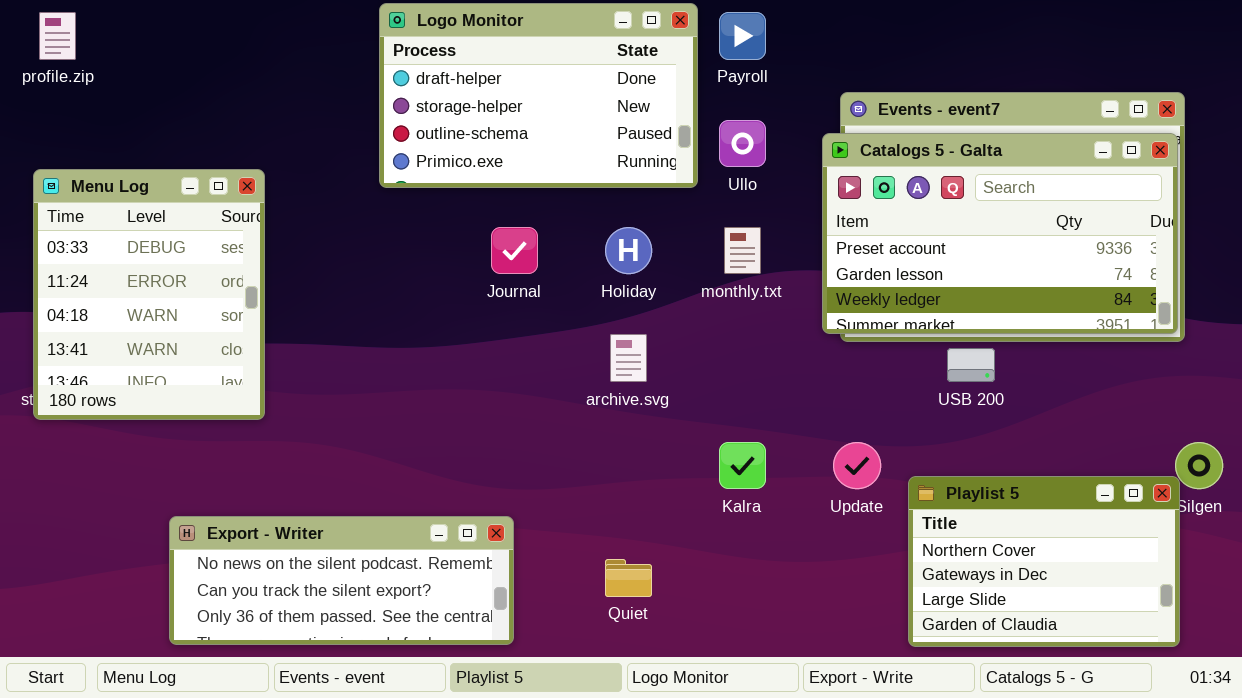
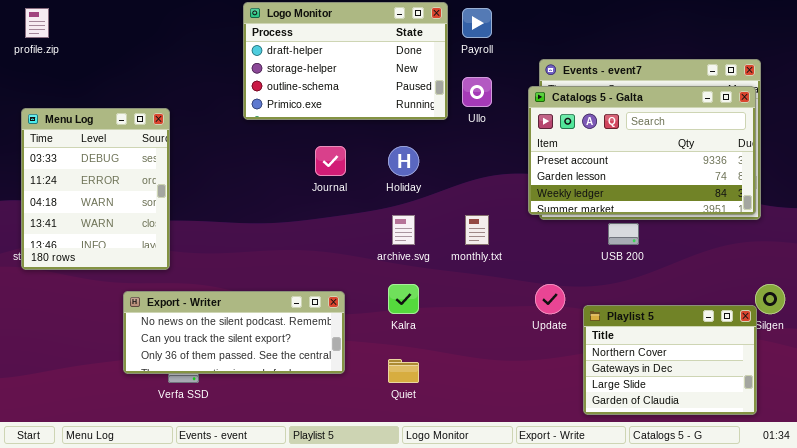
monthly.txt: [724,227,761,274] -> [465,215,489,245], moved
Kalra: [719,442,766,489] -> [388,284,419,314], moved
Export - Writer: [169,516,514,645] -> [123,291,345,374], moved

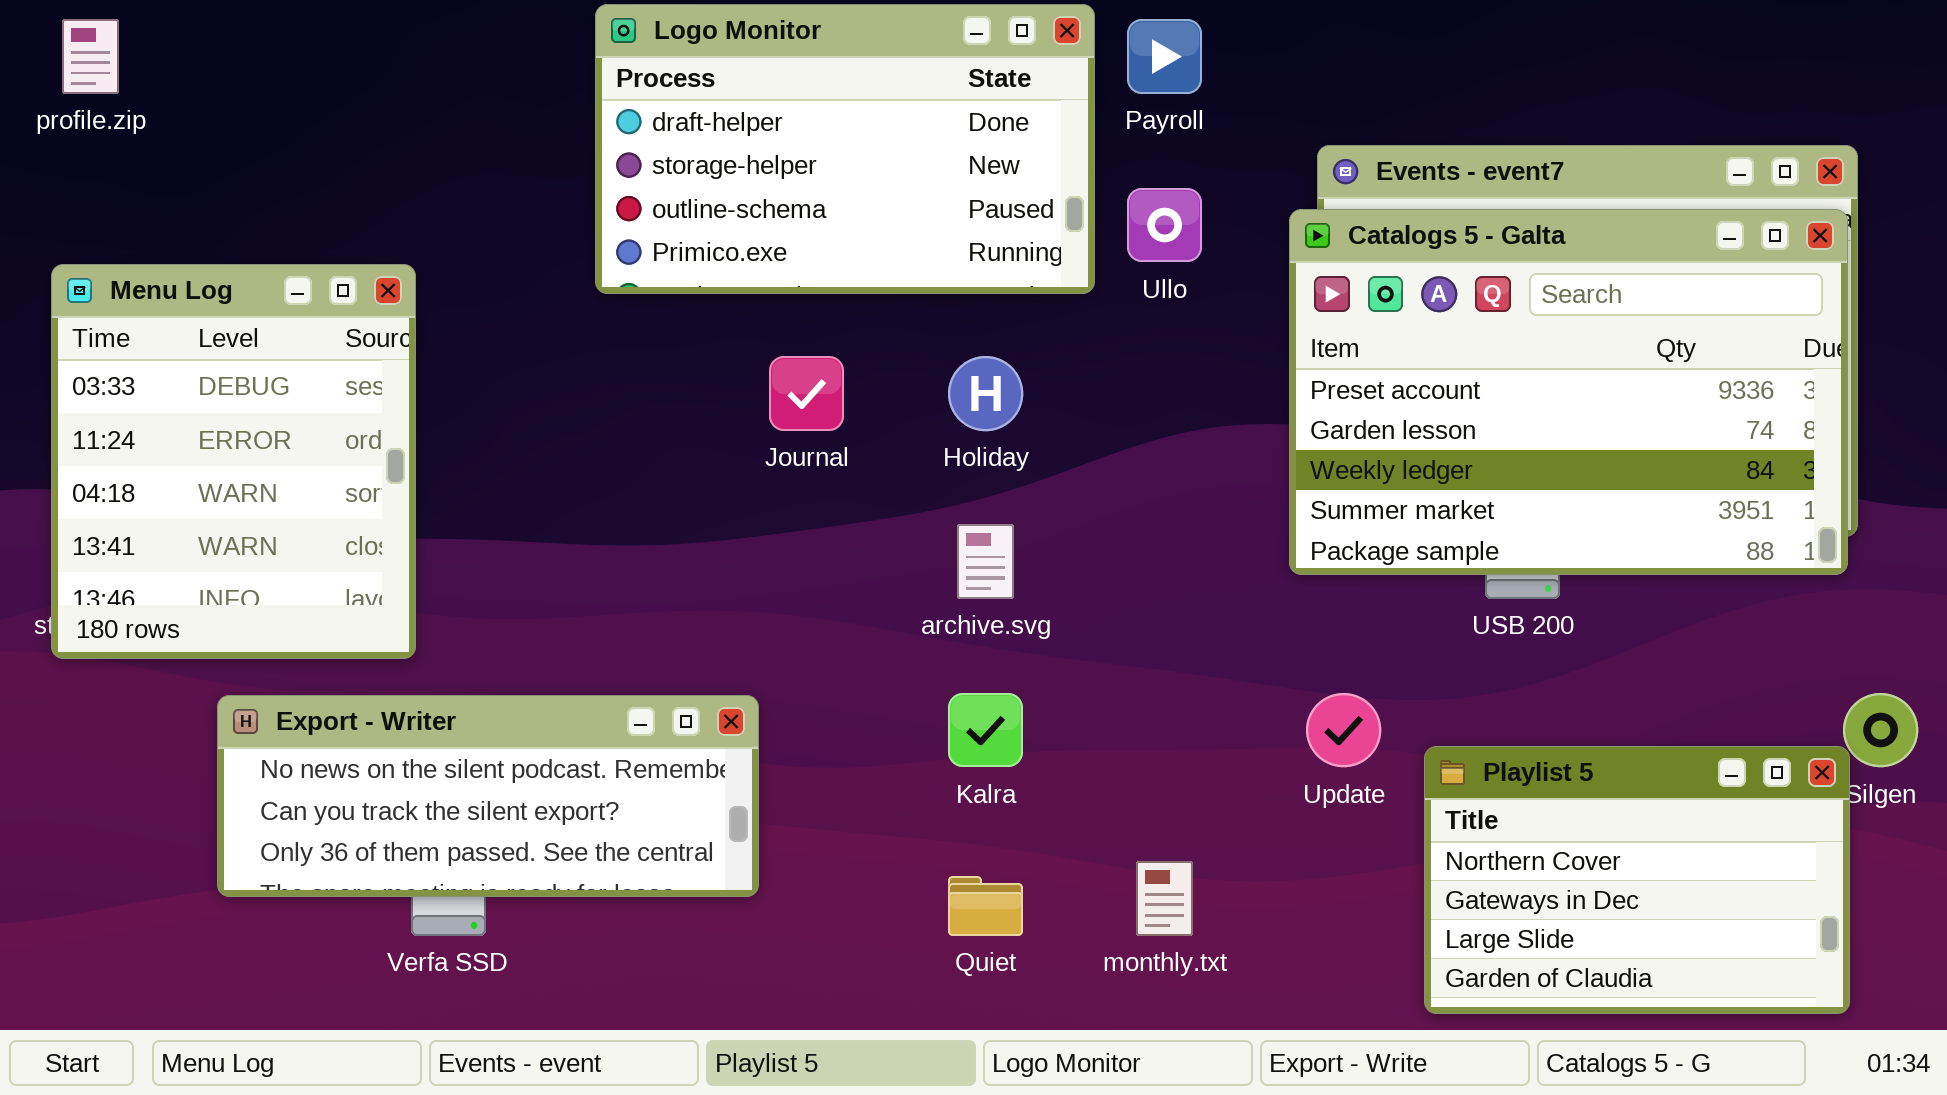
Catalogs 5 - Galta: [528,86,756,215] -> [1289,209,1848,575], resized
monthly.txt: [465,215,489,245] -> [1136,861,1193,936], moved
Export - Writer: [123,291,345,374] -> [217,695,759,897], moved

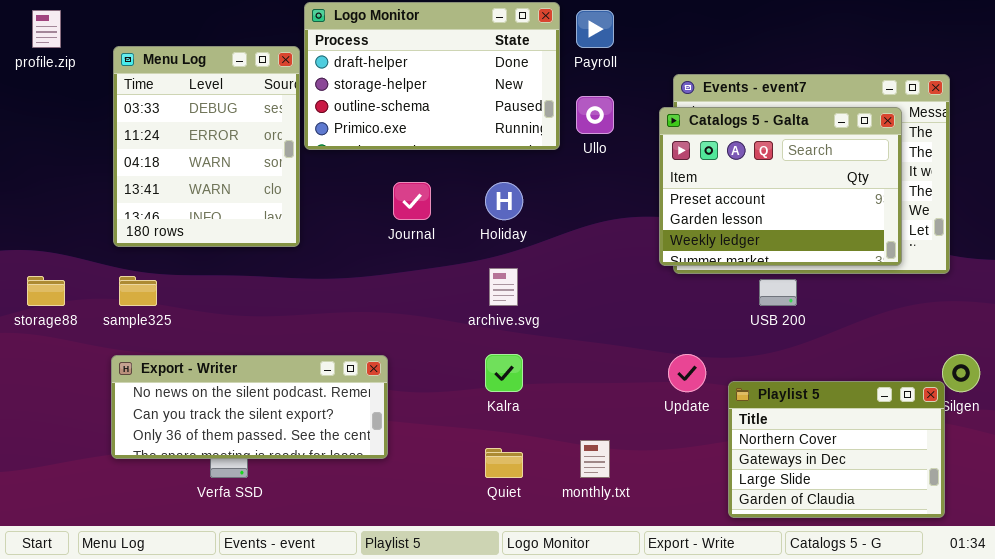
Catalogs 5 - Galta: [1289,209,1848,575] -> [659,107,902,266], resized
Menu Log: [51,264,416,659] -> [113,46,300,247], moved

